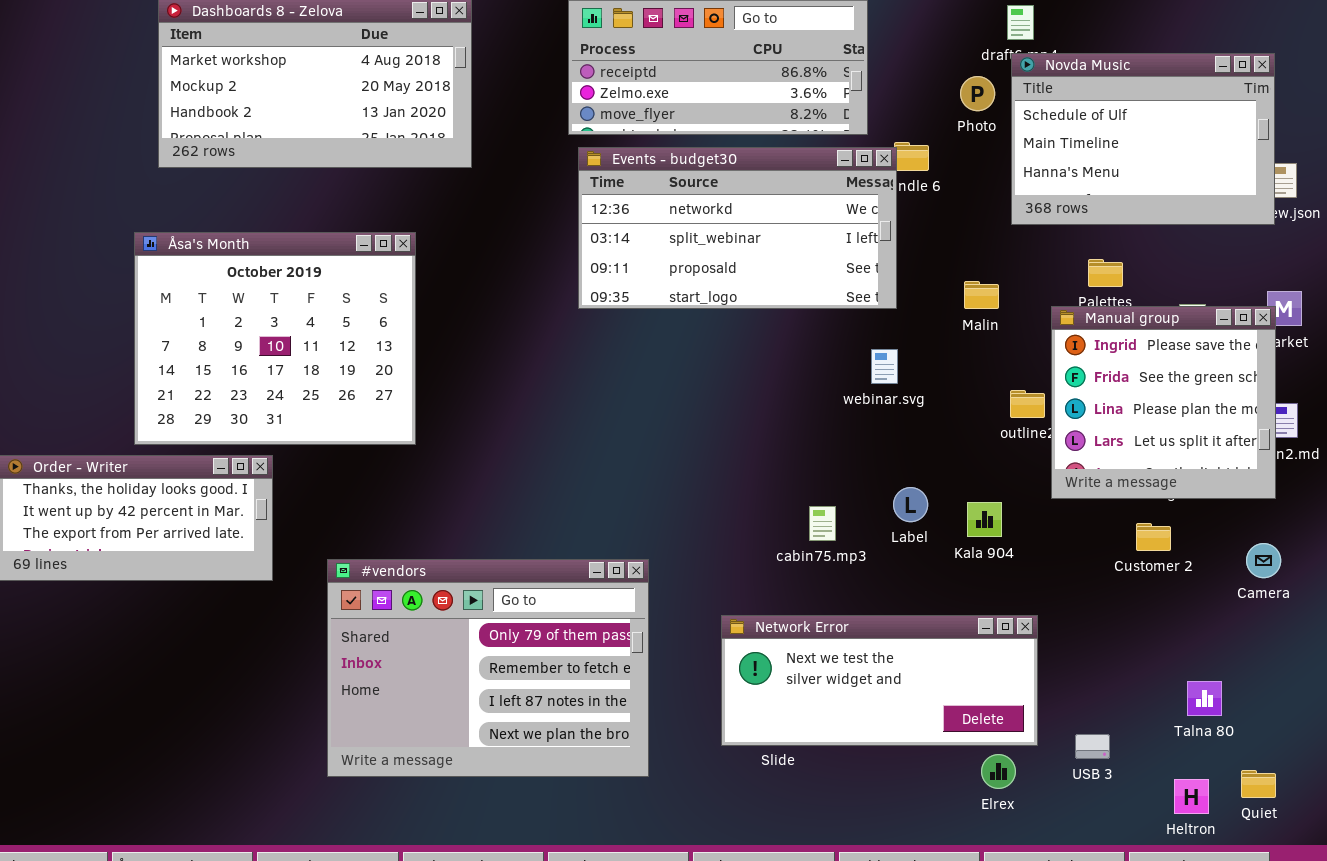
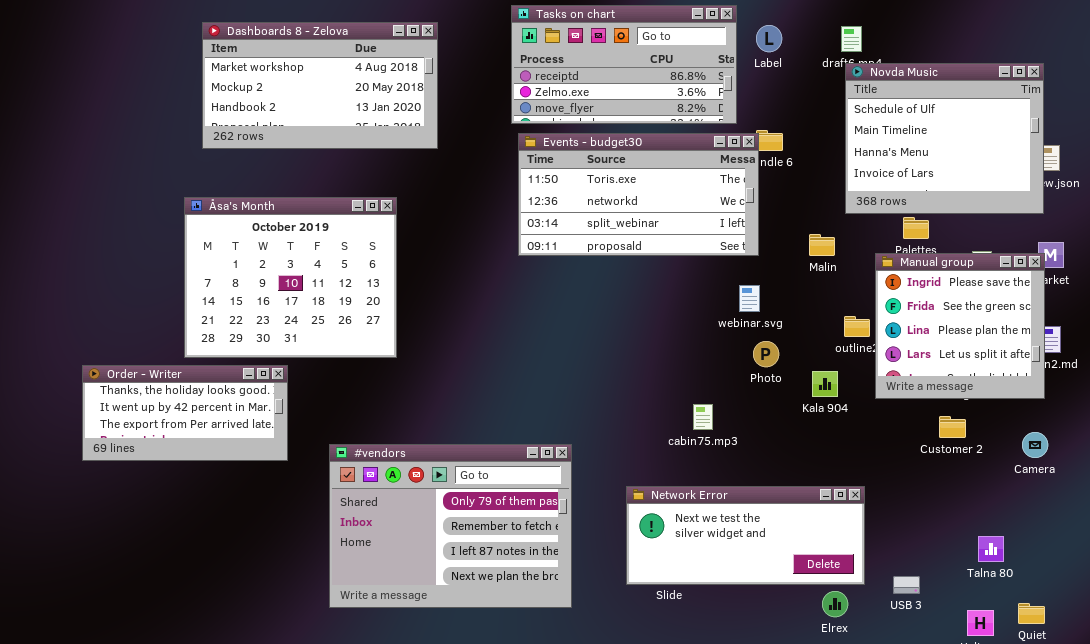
Novda Music: [1011,53,1275,225] -> [845,63,1044,214], resized
Photo: [960,76,995,111] -> [753,341,779,367], moved
Events - budget30: [578,147,897,309] -> [518,133,759,256], scrolled up 1 row
Label: [893,487,928,522] -> [756,25,782,52], moved
Kala 904: [967,502,1002,537] -> [812,371,838,397], moved

